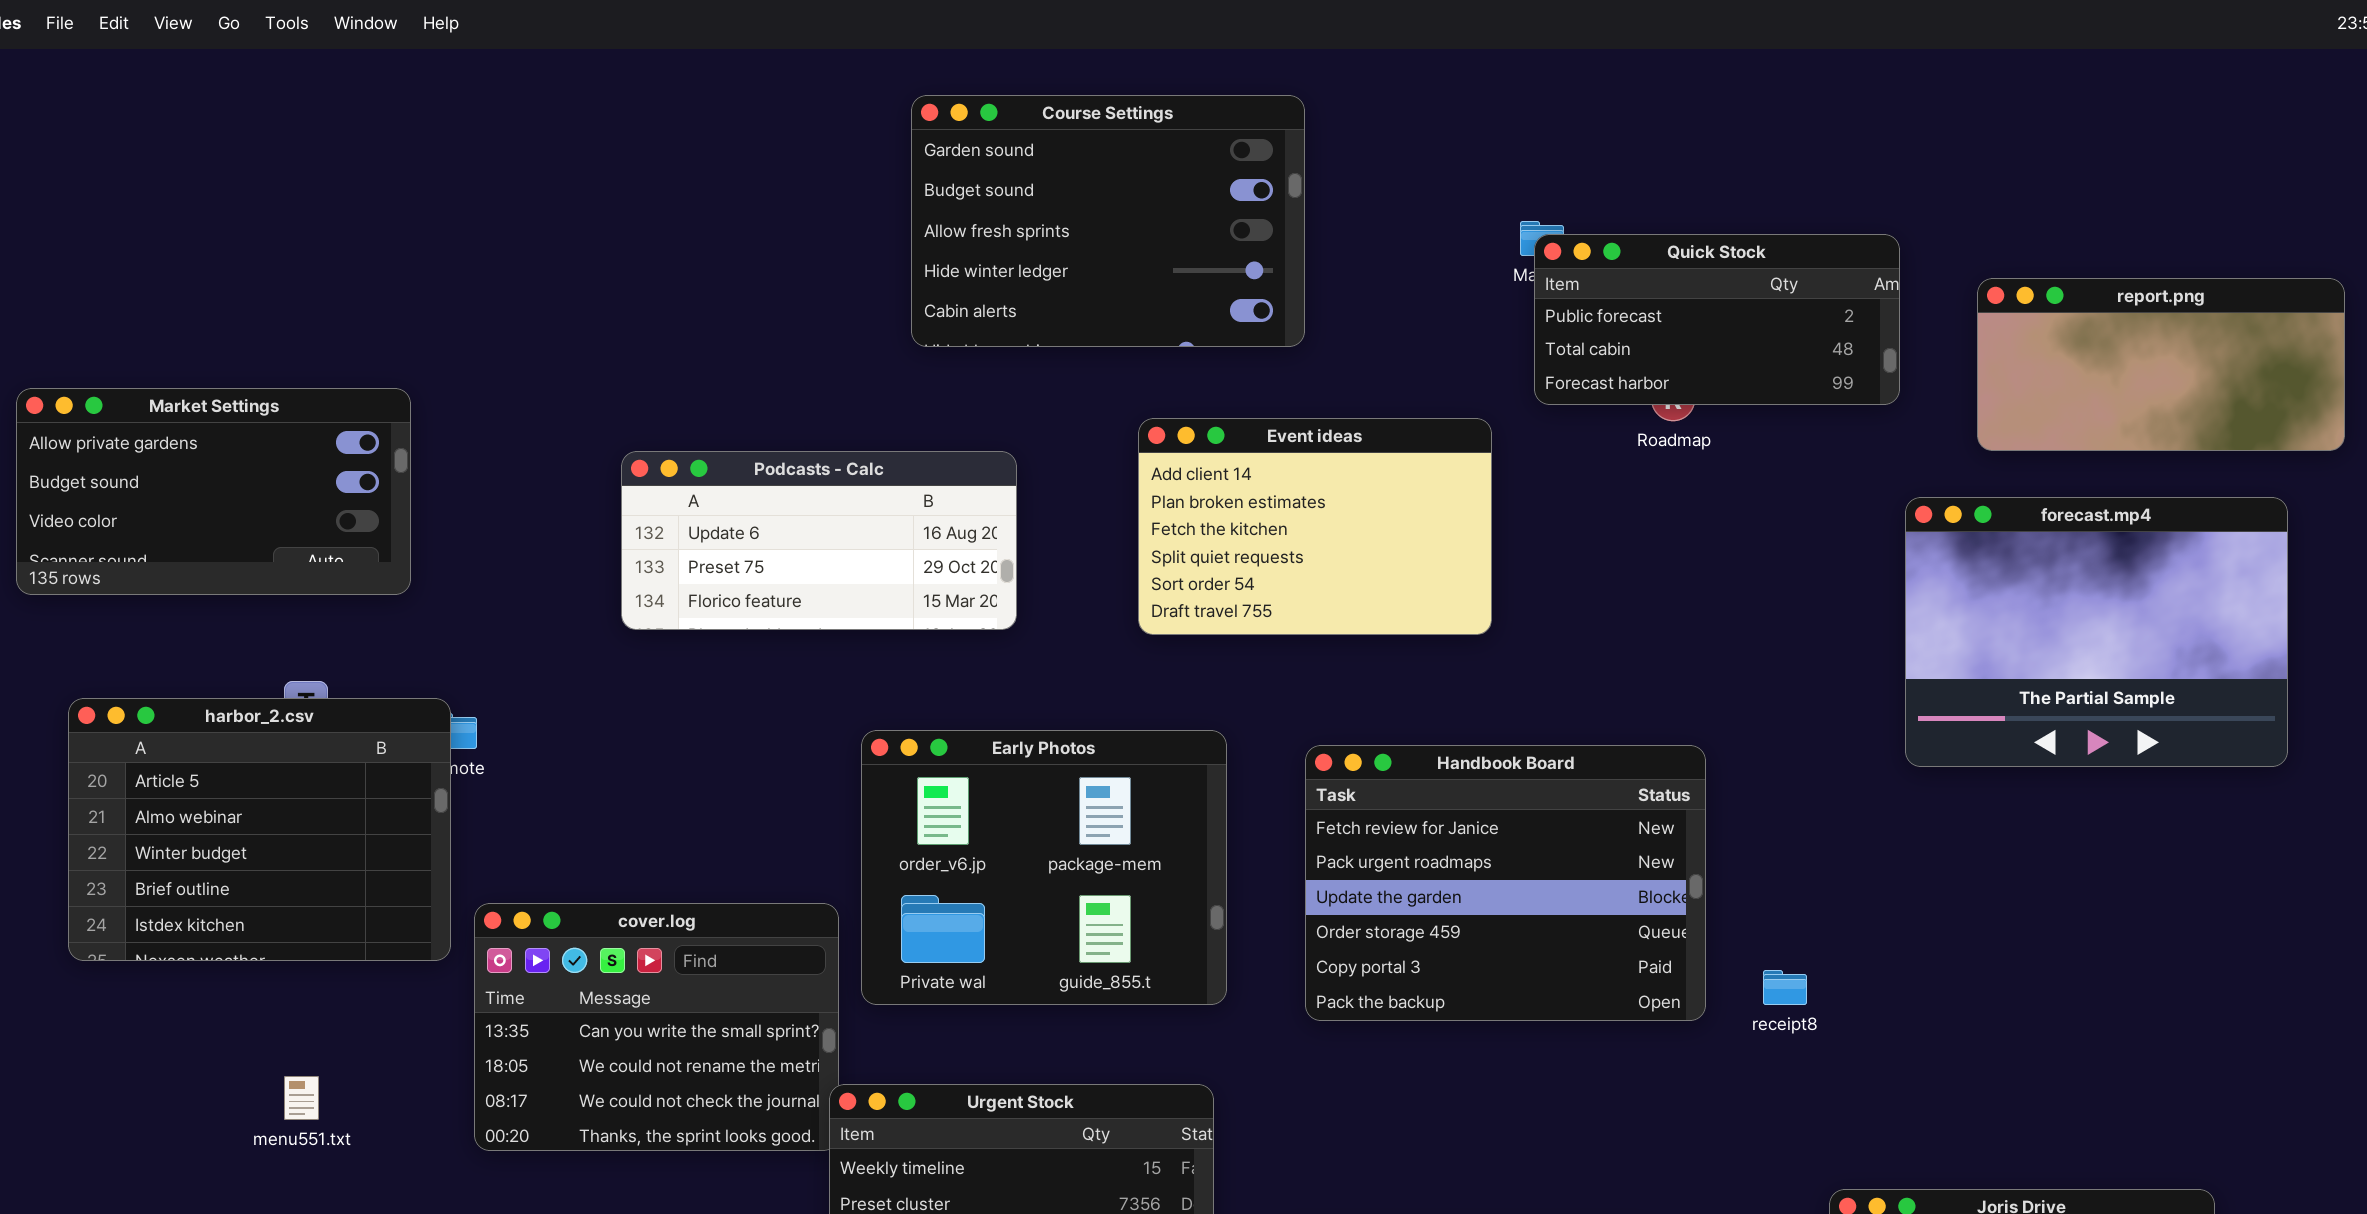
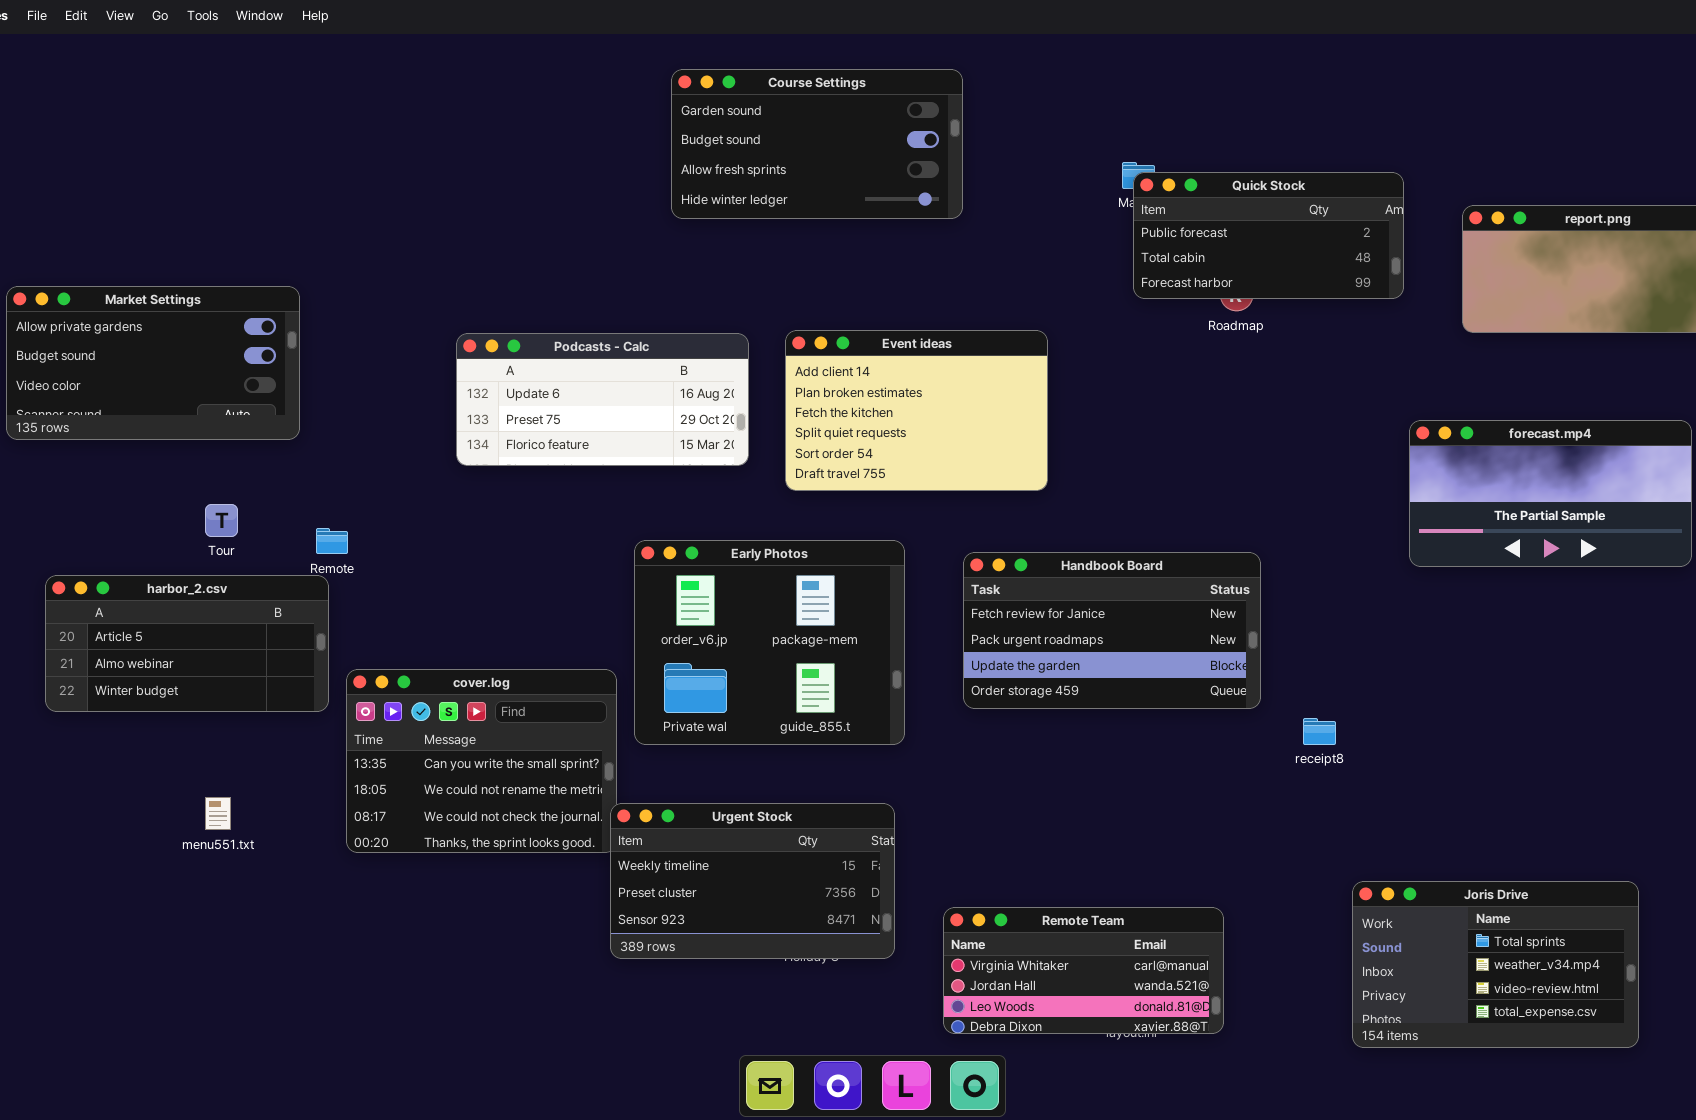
Course Settings: [911,95,1305,347] -> [671,69,963,219], resized
Event ideas: [1138,418,1492,635] -> [785,330,1048,491], moved
forecast.mp4: [1905,497,2288,767] -> [1409,420,1692,567], resized
harbor_2.csv: [68,698,451,961] -> [45,575,329,712], resized
Handbook Board: [1305,745,1706,1021] -> [963,552,1261,709], resized

